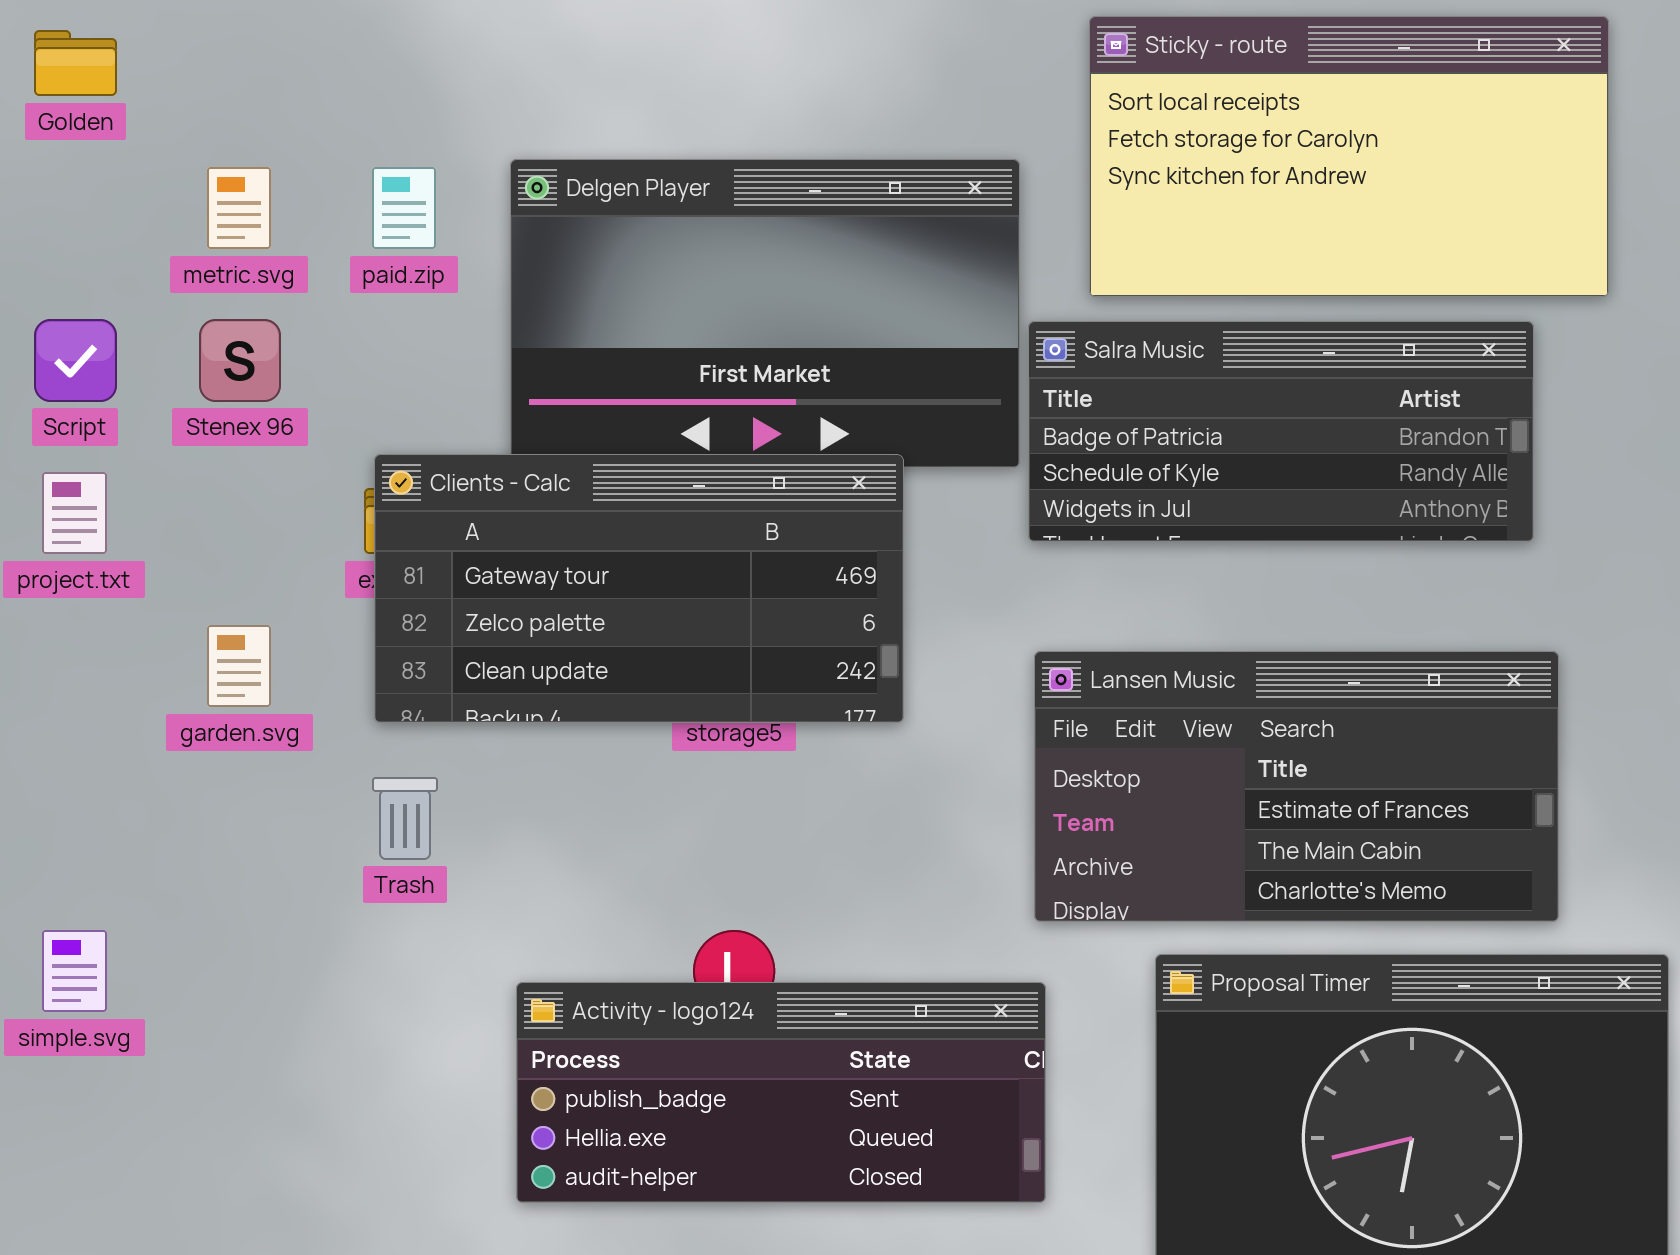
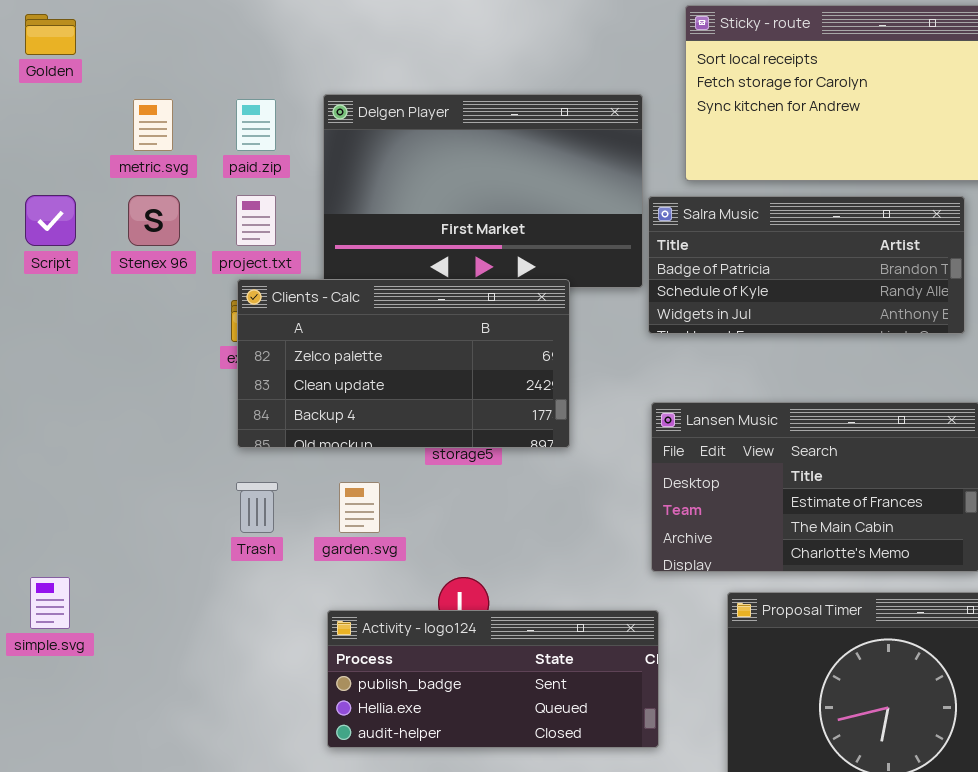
Clients - Calc: [374,454,904,723] -> [237,279,570,448], scrolled down 1 row
project.txt: [42,472,107,554] -> [236,195,276,246], moved
garden.svg: [207,625,271,707] -> [339,482,380,533], moved

